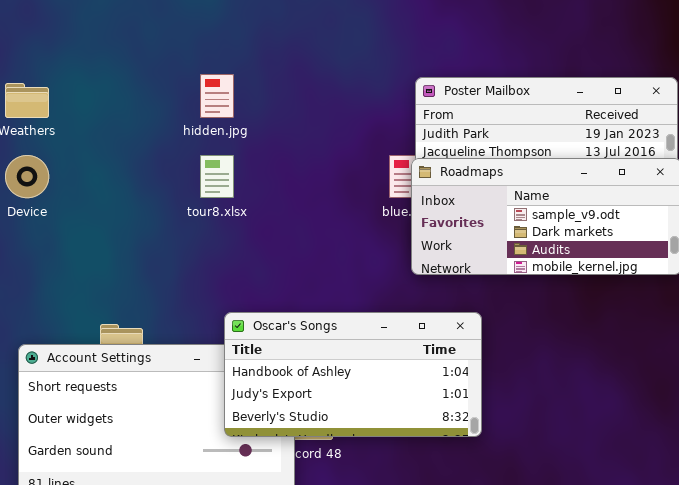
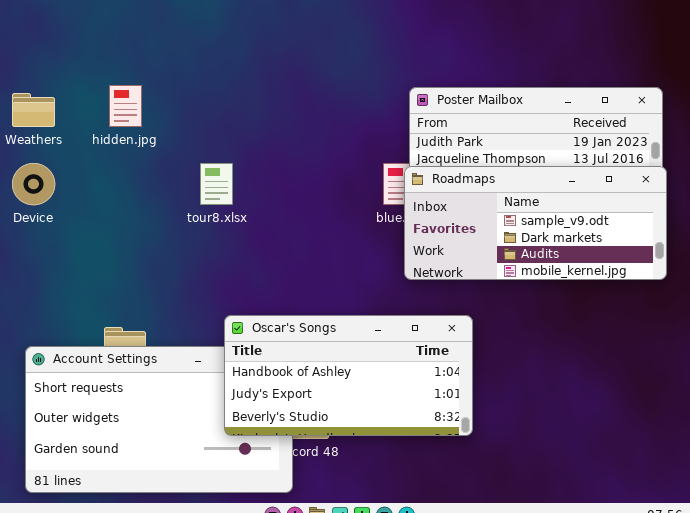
hidden.jpg: [200,74,234,118] -> [109,85,142,127], moved

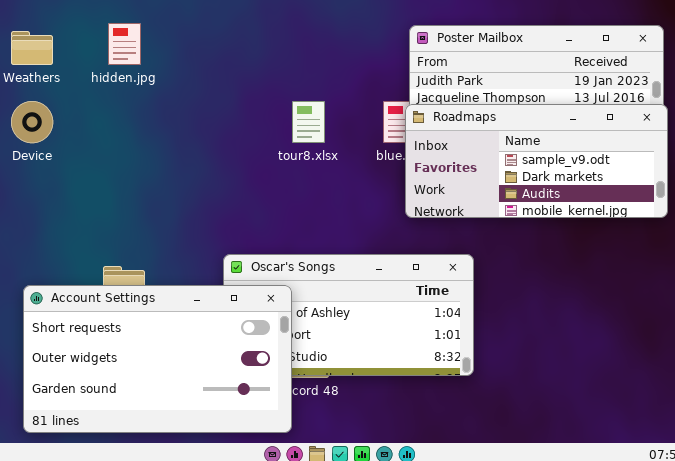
tour8.xlsx: [200,163,233,205] -> [292,101,325,143], moved
Account Settings: [25,346,293,493] -> [23,285,292,433], raised

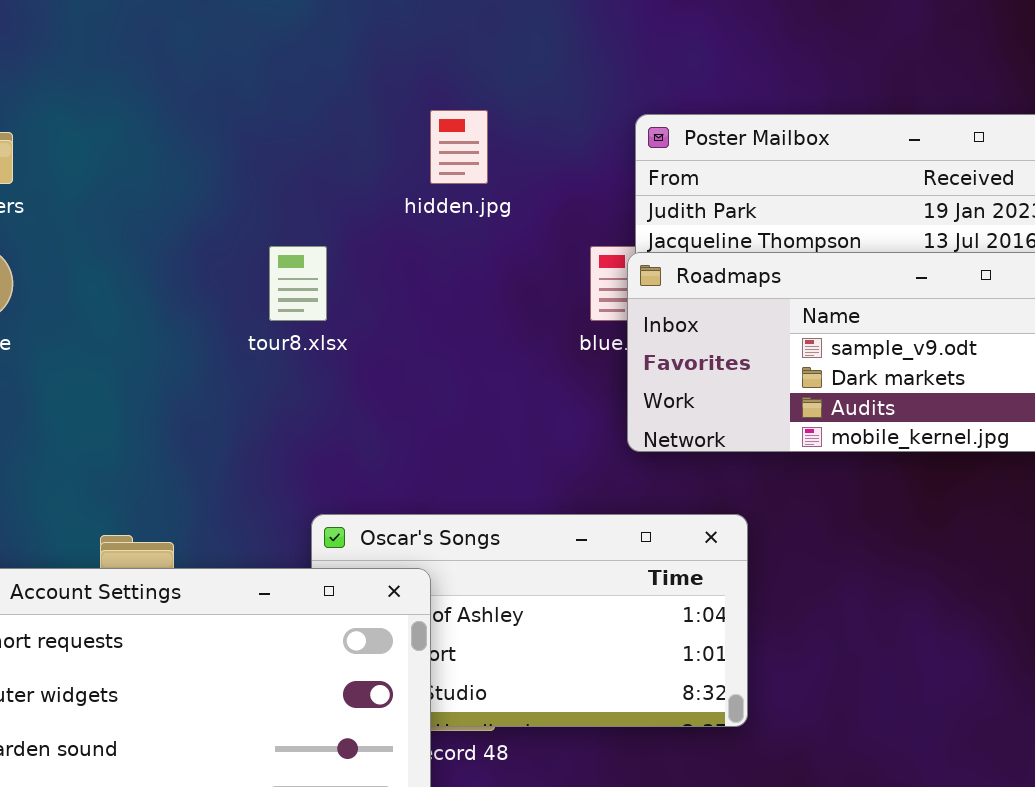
hidden.jpg: [108,23,141,65] -> [430,110,488,184], moved
tour8.xlsx: [292,101,325,143] -> [269,246,327,321], moved

